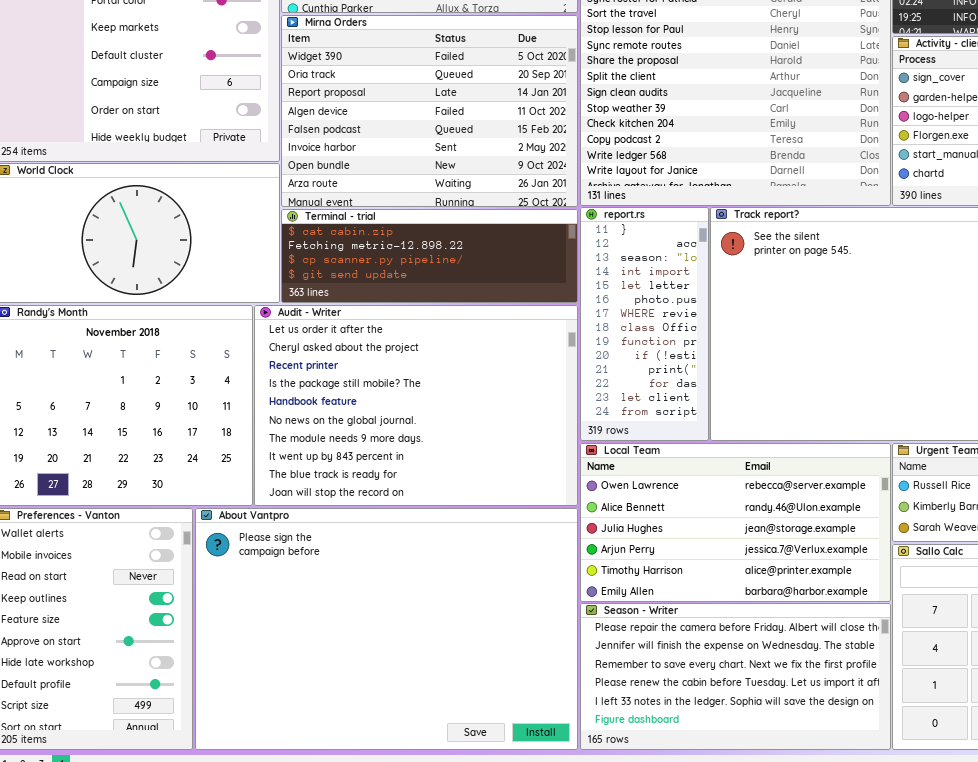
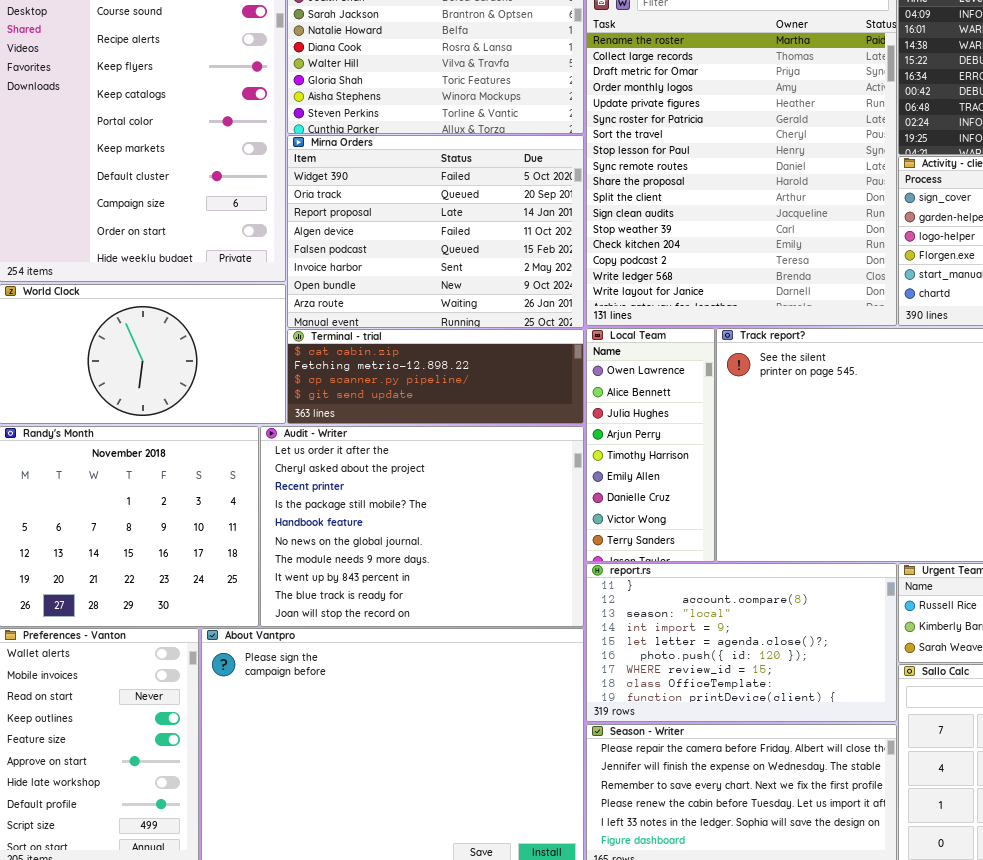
report.rs: [580,207,709,441] -> [586,563,897,722], moved, resized
Local Team: [580,443,891,602] -> [586,328,715,562], moved, resized

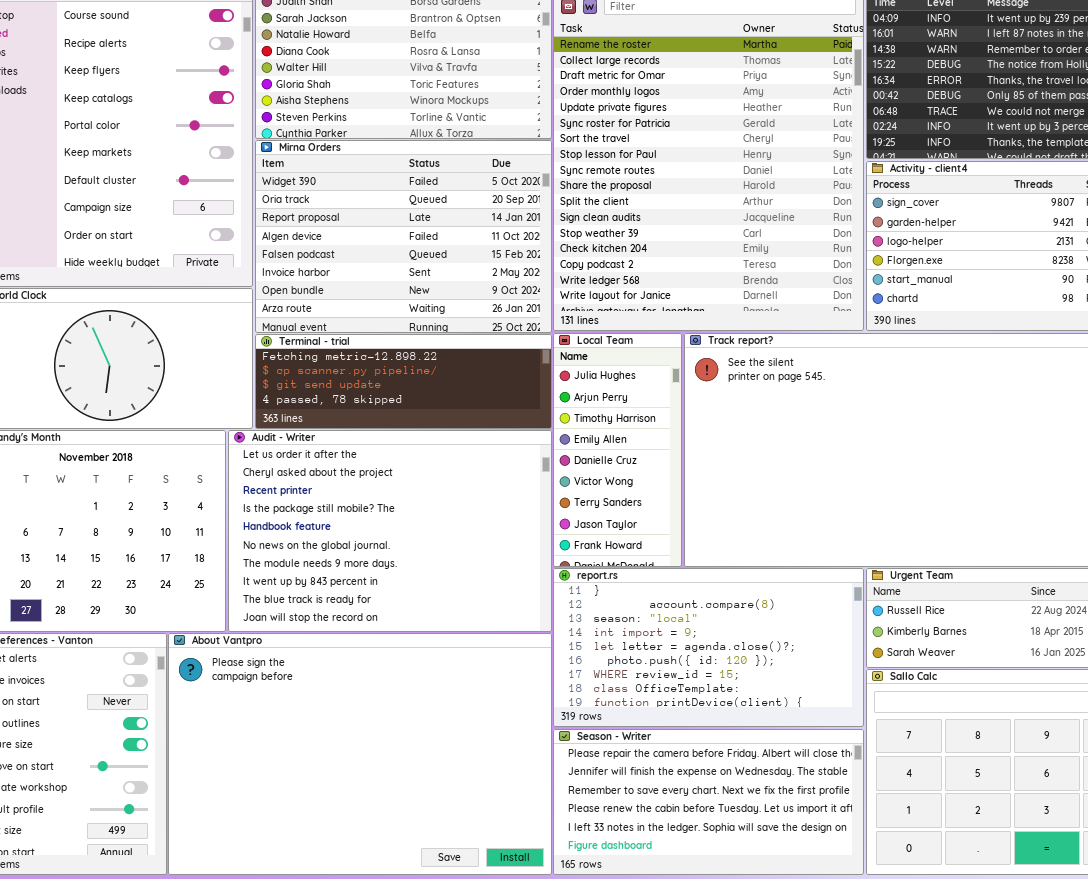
Local Team: [586,328,715,562] -> [553,333,682,567], scrolled down 2 rows
Terminal - trial: [287,329,584,424] -> [255,334,552,429], scrolled down 1 row

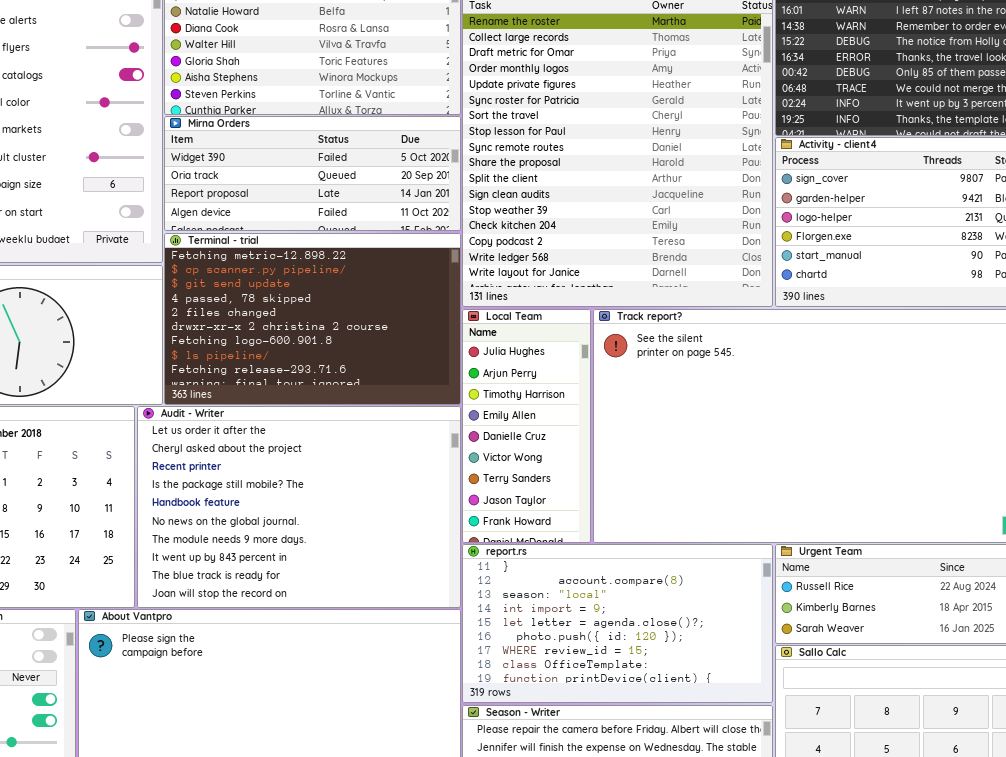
Mirna Orders: [255,140,552,333] -> [164,116,461,231], resized
Terminal - trial: [255,334,552,429] -> [164,233,461,405], resized

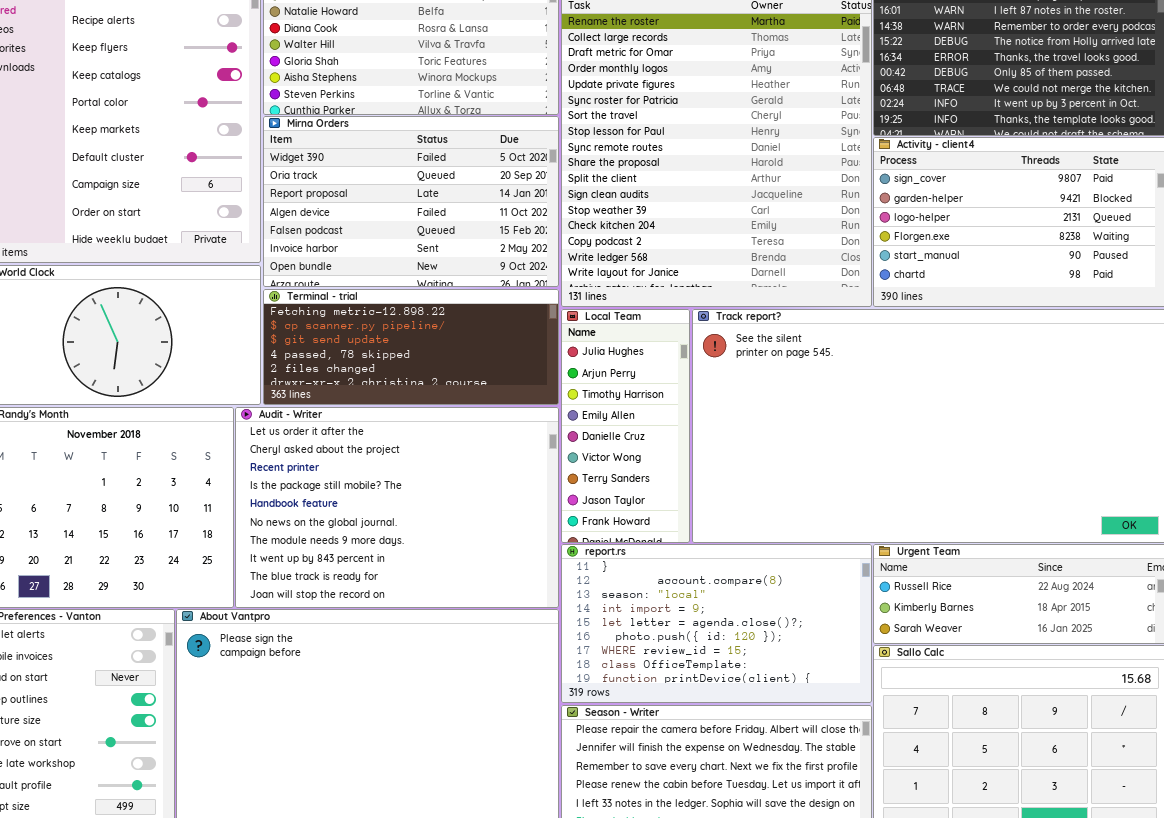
Mirna Orders: [164,116,461,231] -> [263,116,559,287], resized
Terminal - trial: [164,233,461,405] -> [263,289,559,405], resized

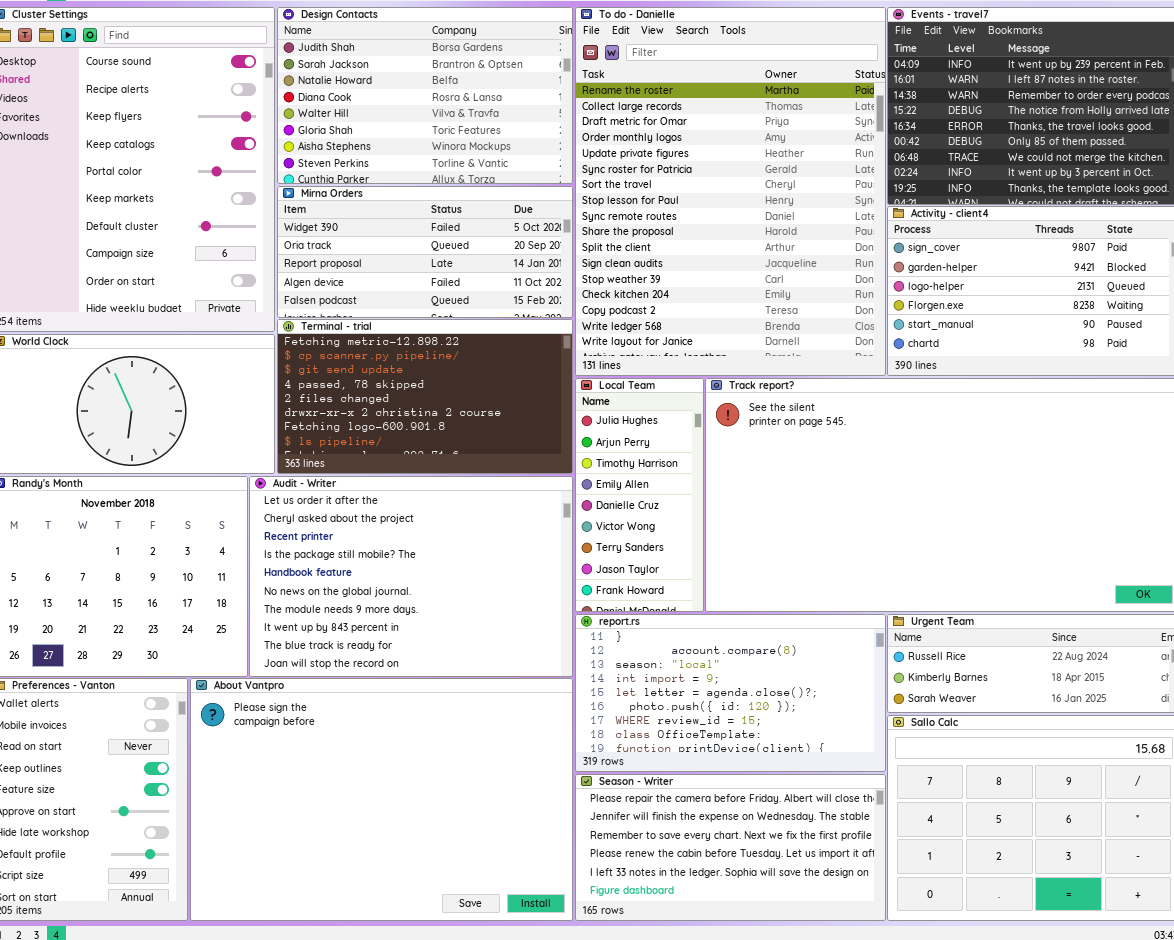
Mirna Orders: [263,116,559,287] -> [277,186,573,318], resized
Terminal - trial: [263,289,559,405] -> [277,319,573,474], resized

